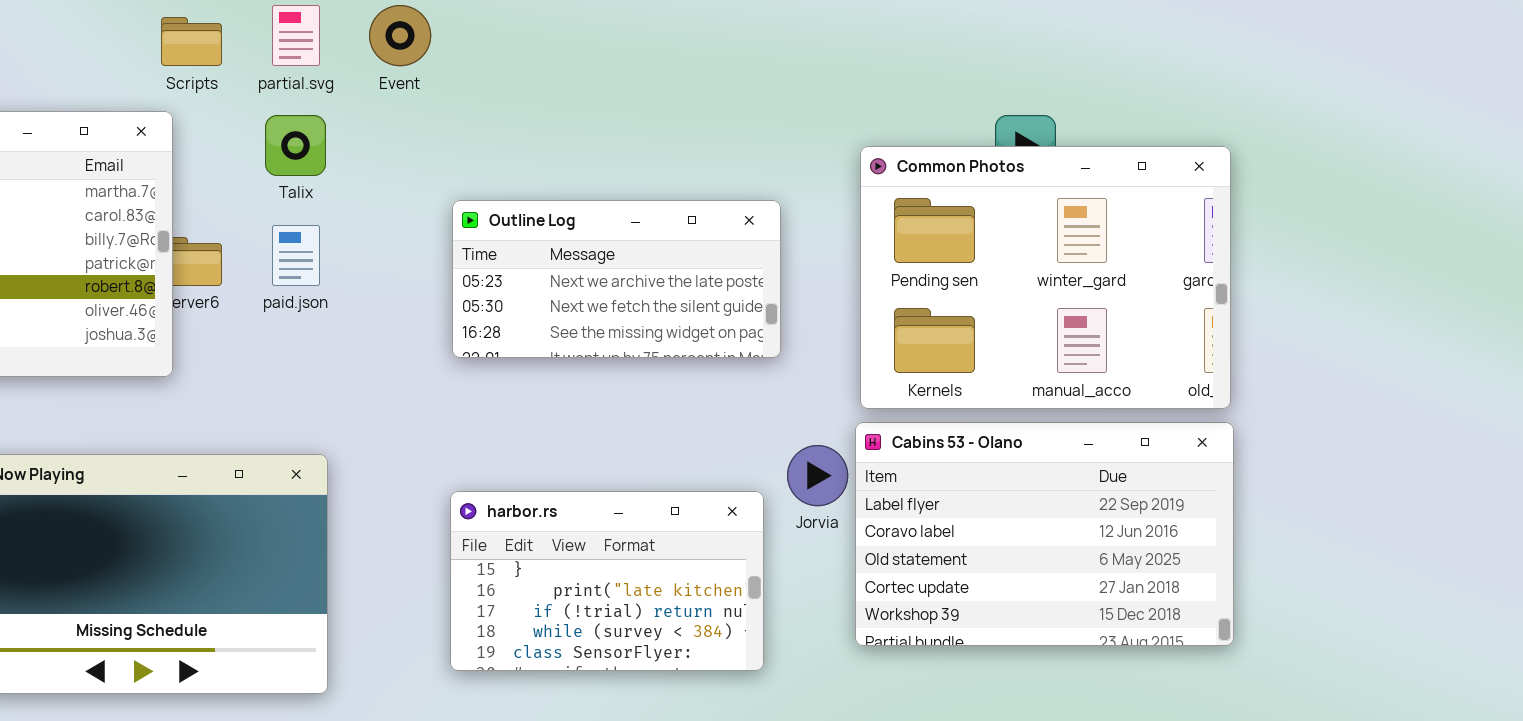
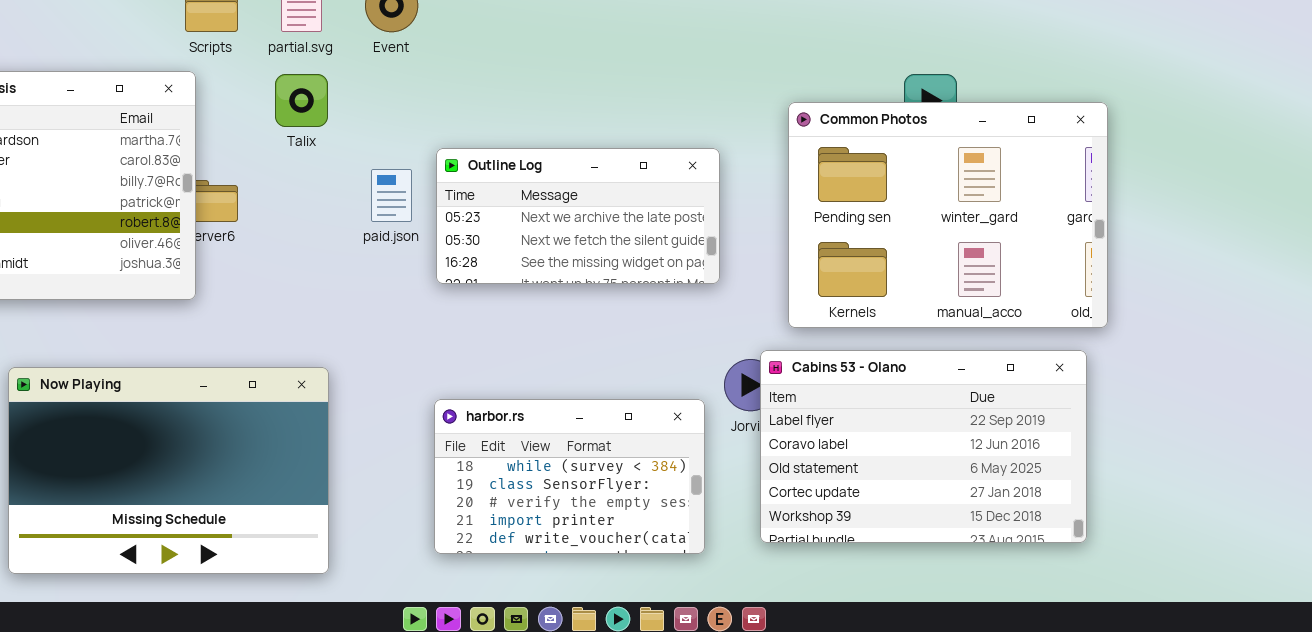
paid.json: [272,225,320,286] -> [371,169,412,222], moved
Cabins 53 - Olano: [855,422,1234,646] -> [760,350,1087,543], moved
harbor.rs: [450,491,764,671] -> [434,399,705,554], scrolled down 3 rows

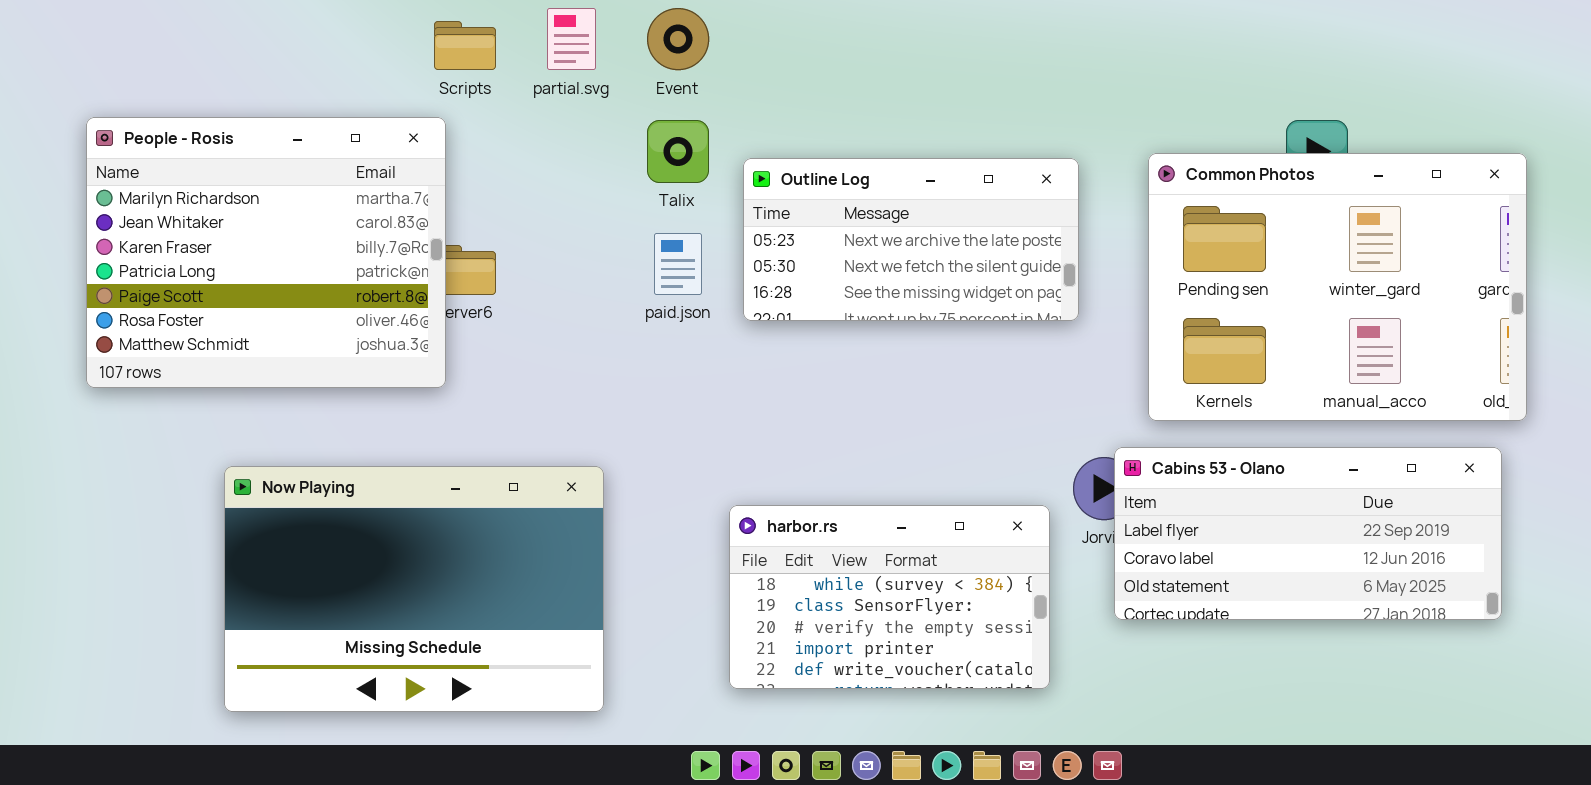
Talix: [275,74,328,127] -> [647,120,709,183], moved
Outline Log: [436,148,720,284] -> [743,158,1079,321], moved
Cabins 53 - Olano: [760,350,1087,543] -> [1114,447,1502,620], resized

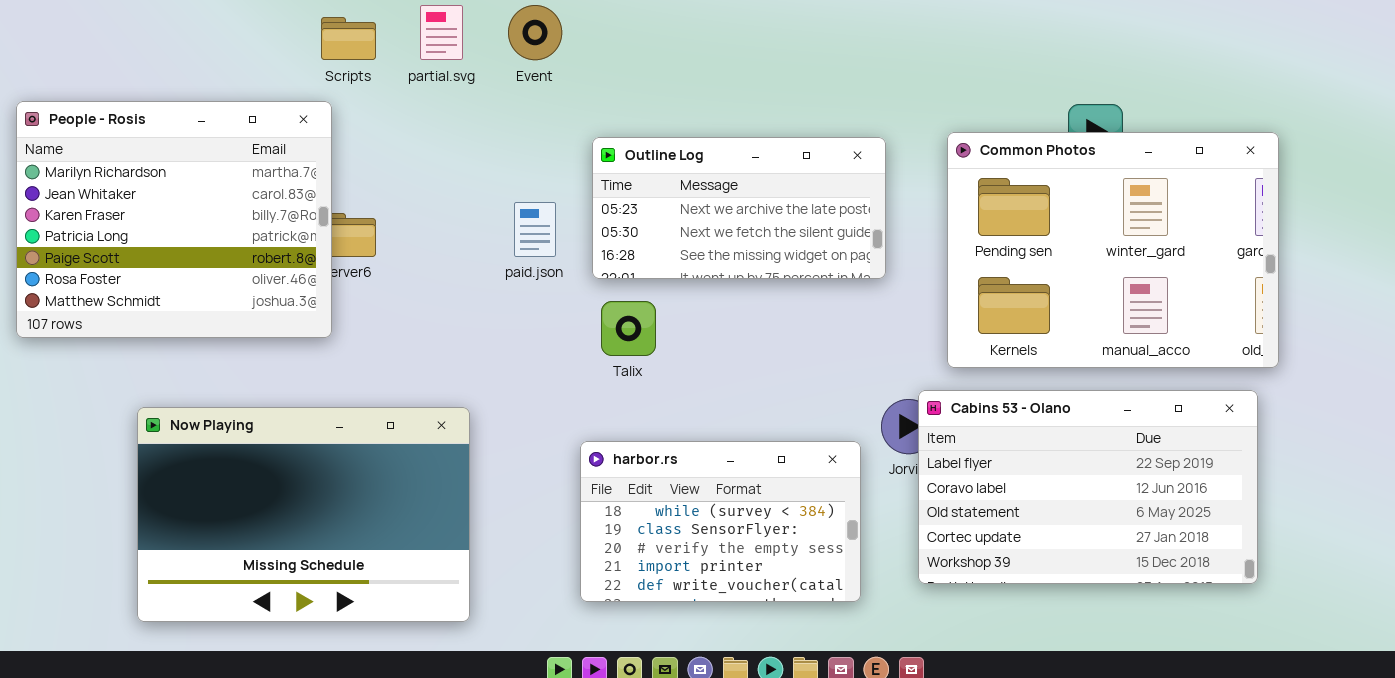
Talix: [647,120,709,183] -> [601,301,656,356], moved
Cabins 53 - Olano: [1114,447,1502,620] -> [918,390,1258,584], resized

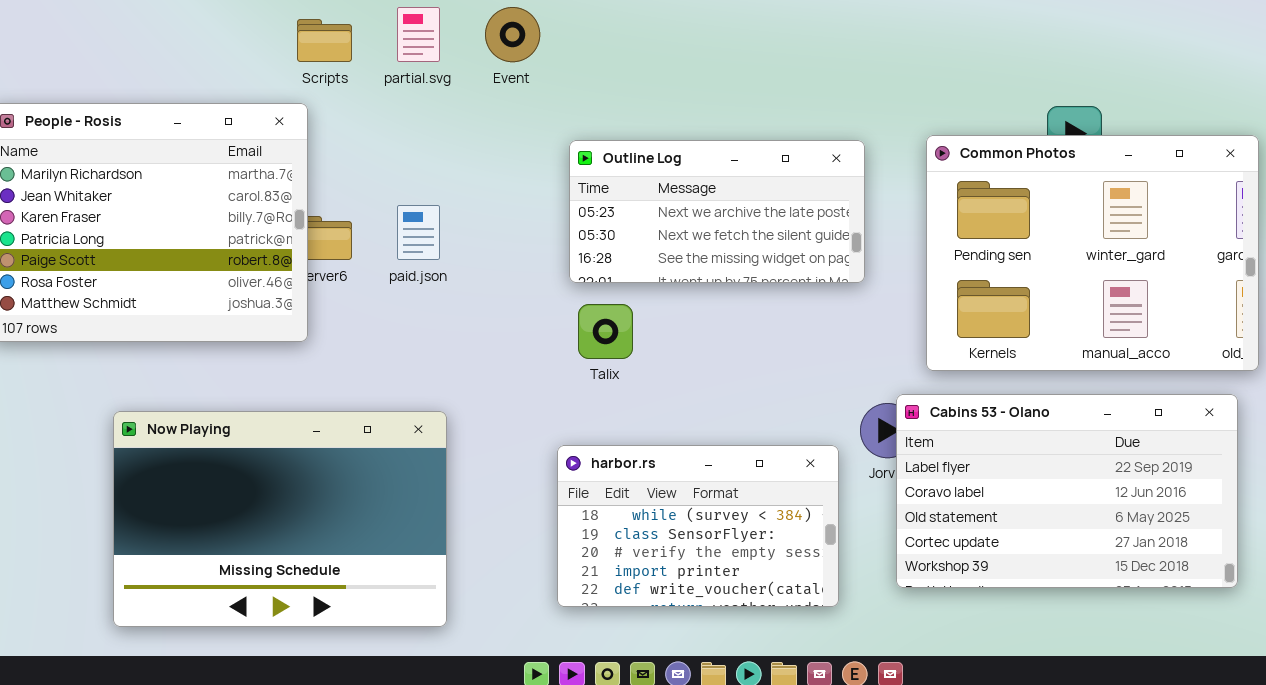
paid.json: [514,202,556,257] -> [397,205,440,260], moved

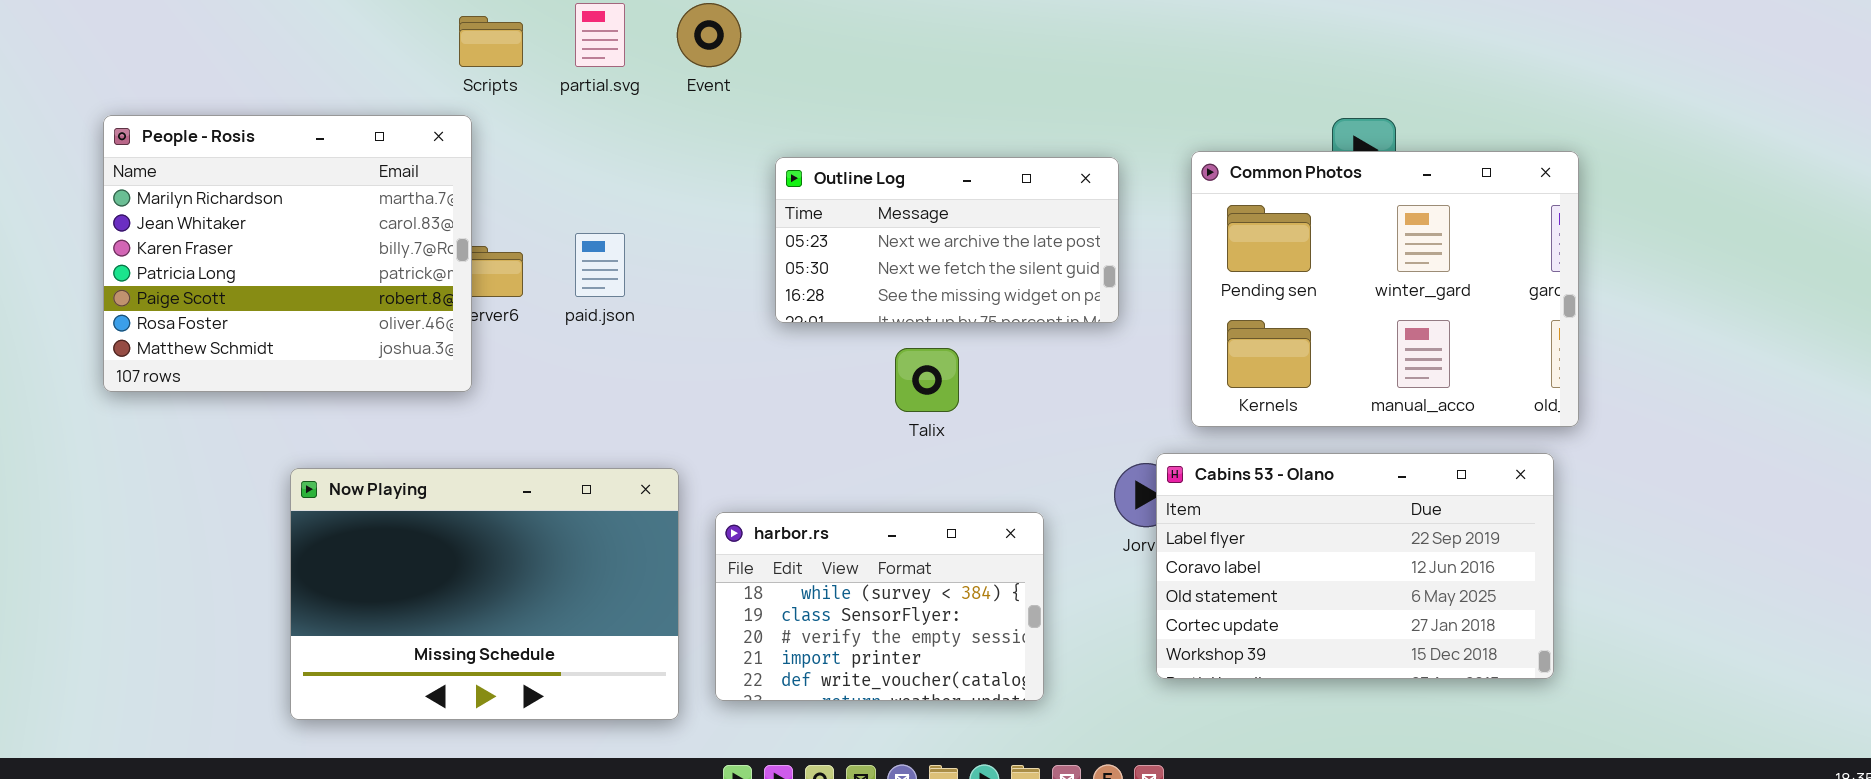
Talix: [578,304,633,359] -> [895,348,959,412], moved
Now Playing: [113,411,447,627] -> [290,468,679,720], moved
harbor.rs: [557,445,839,607] -> [715,512,1044,701], moved

